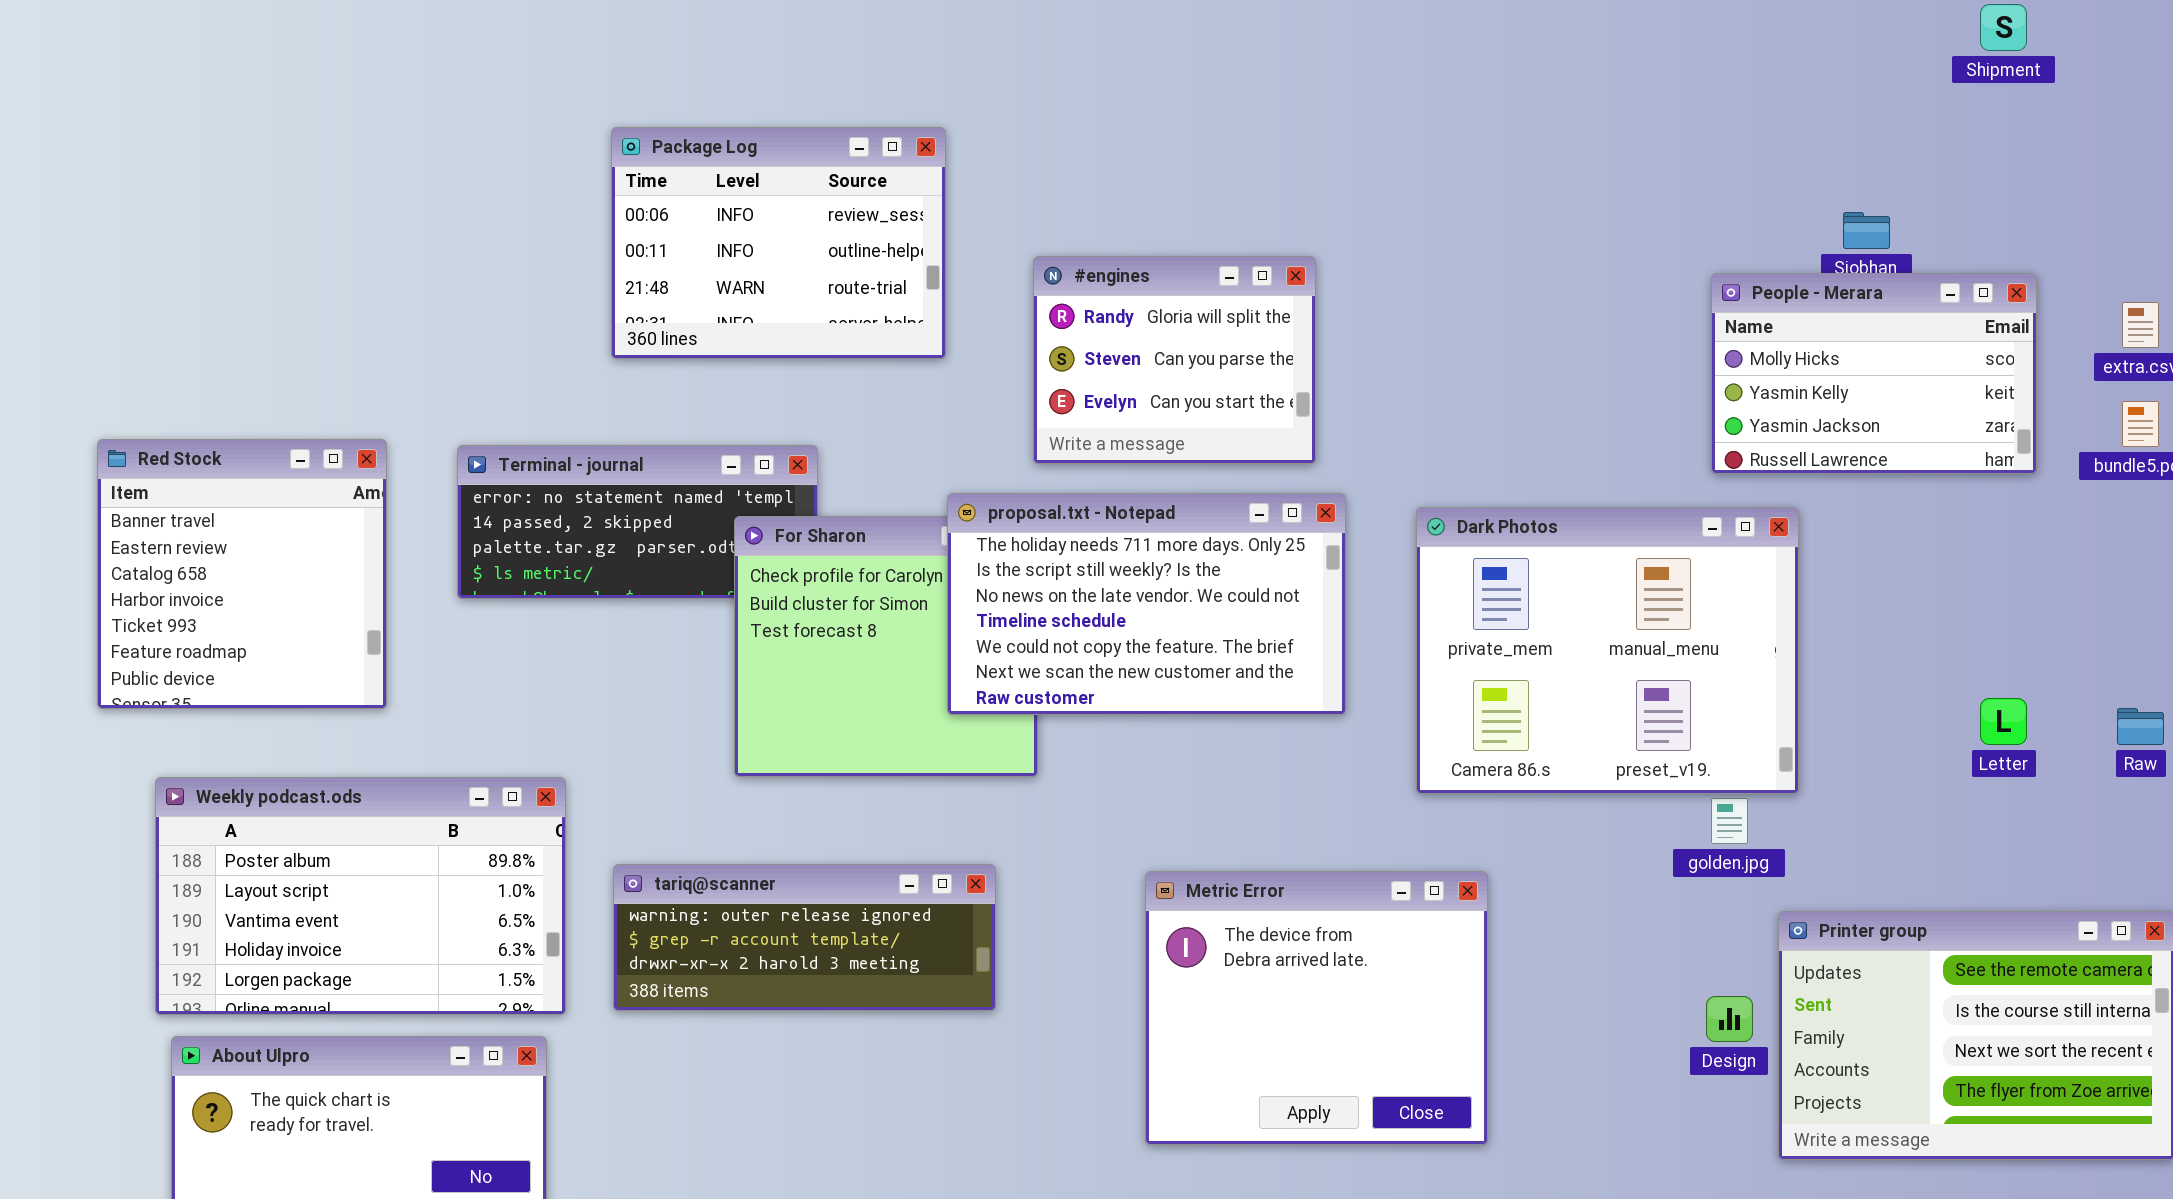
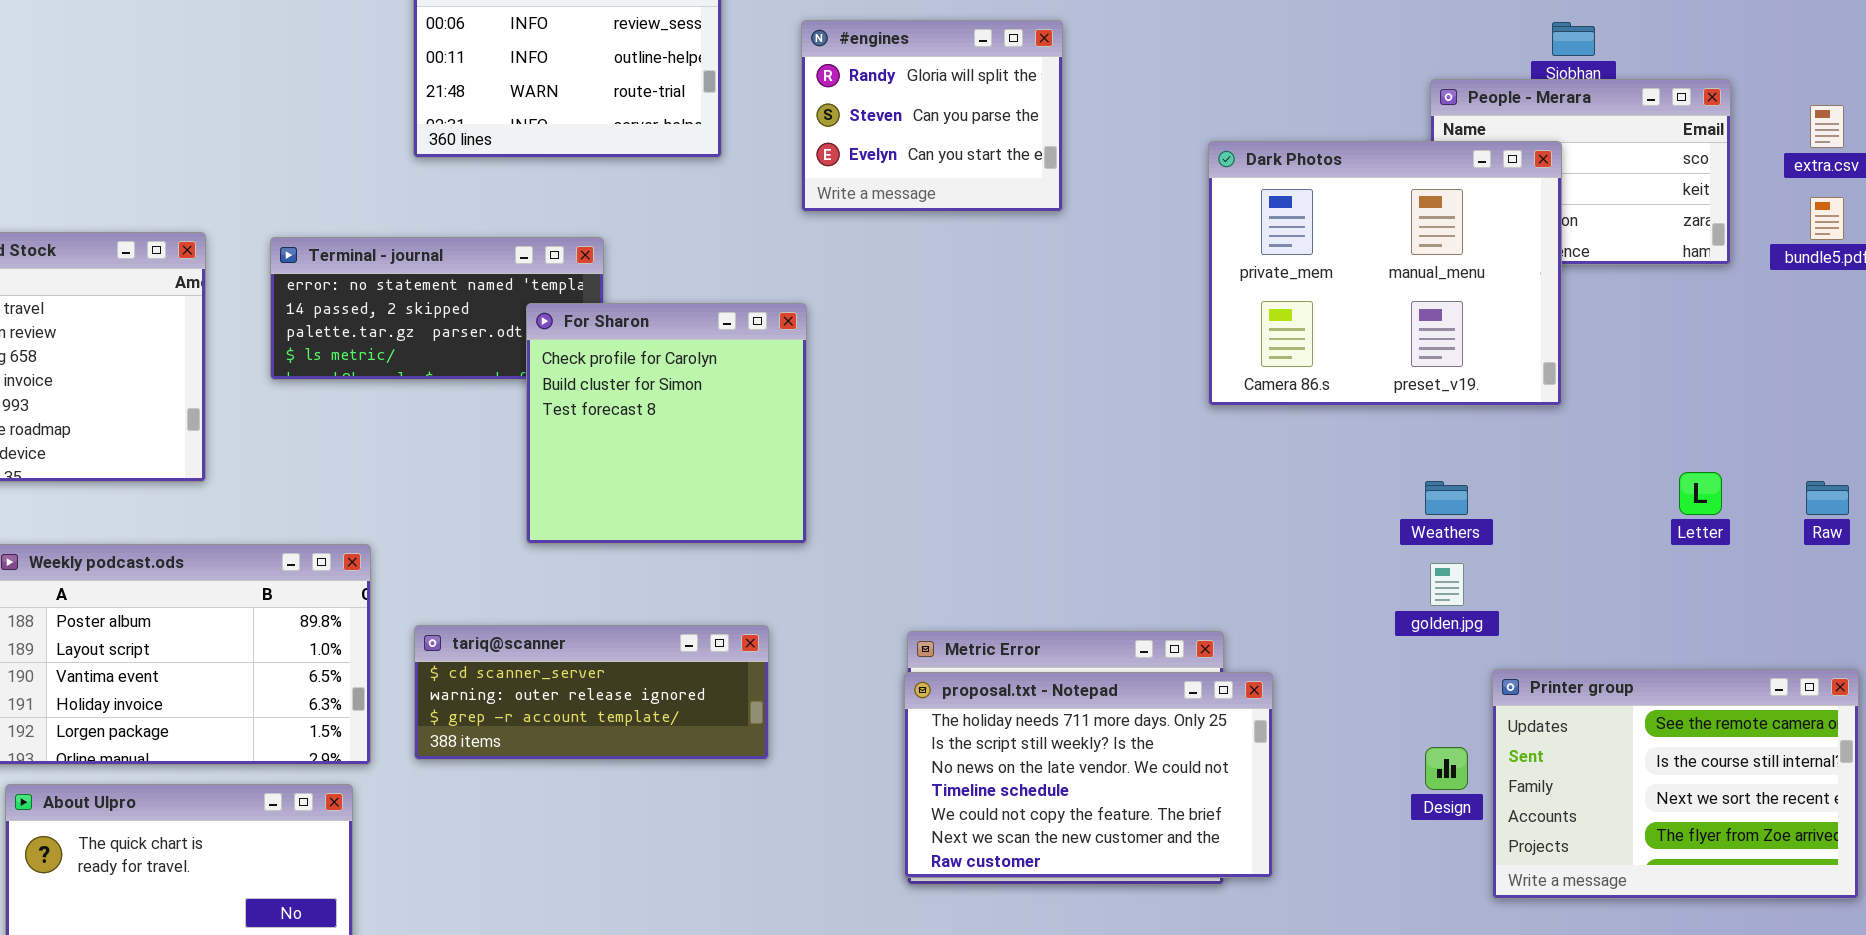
#engines: [1033,256,1316,464] -> [801,20,1063,212], moved
proposal.txt - Notepad: [947,493,1346,715] -> [904,672,1273,878], moved
Dark Photos: [1416,507,1799,794] -> [1208,141,1562,406], moved
tariq@scanner: [613,864,996,1011] -> [414,625,769,760], scrolled up 1 row

